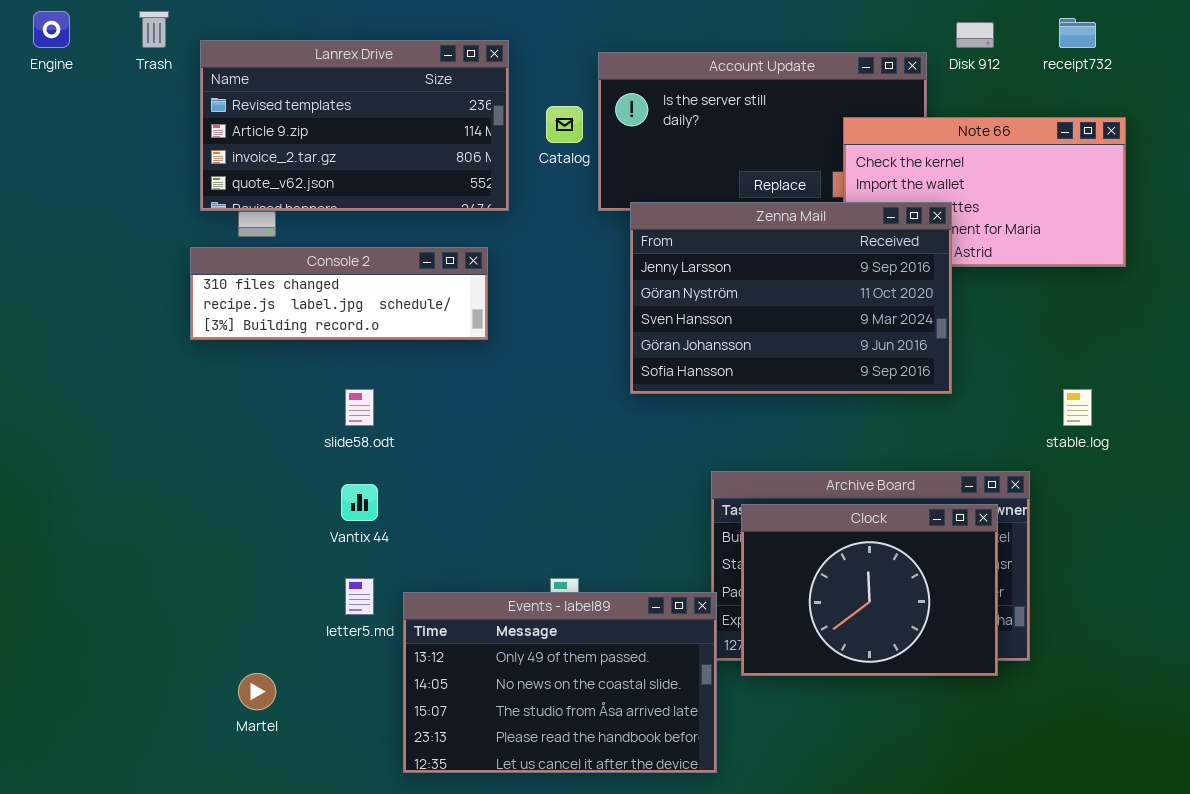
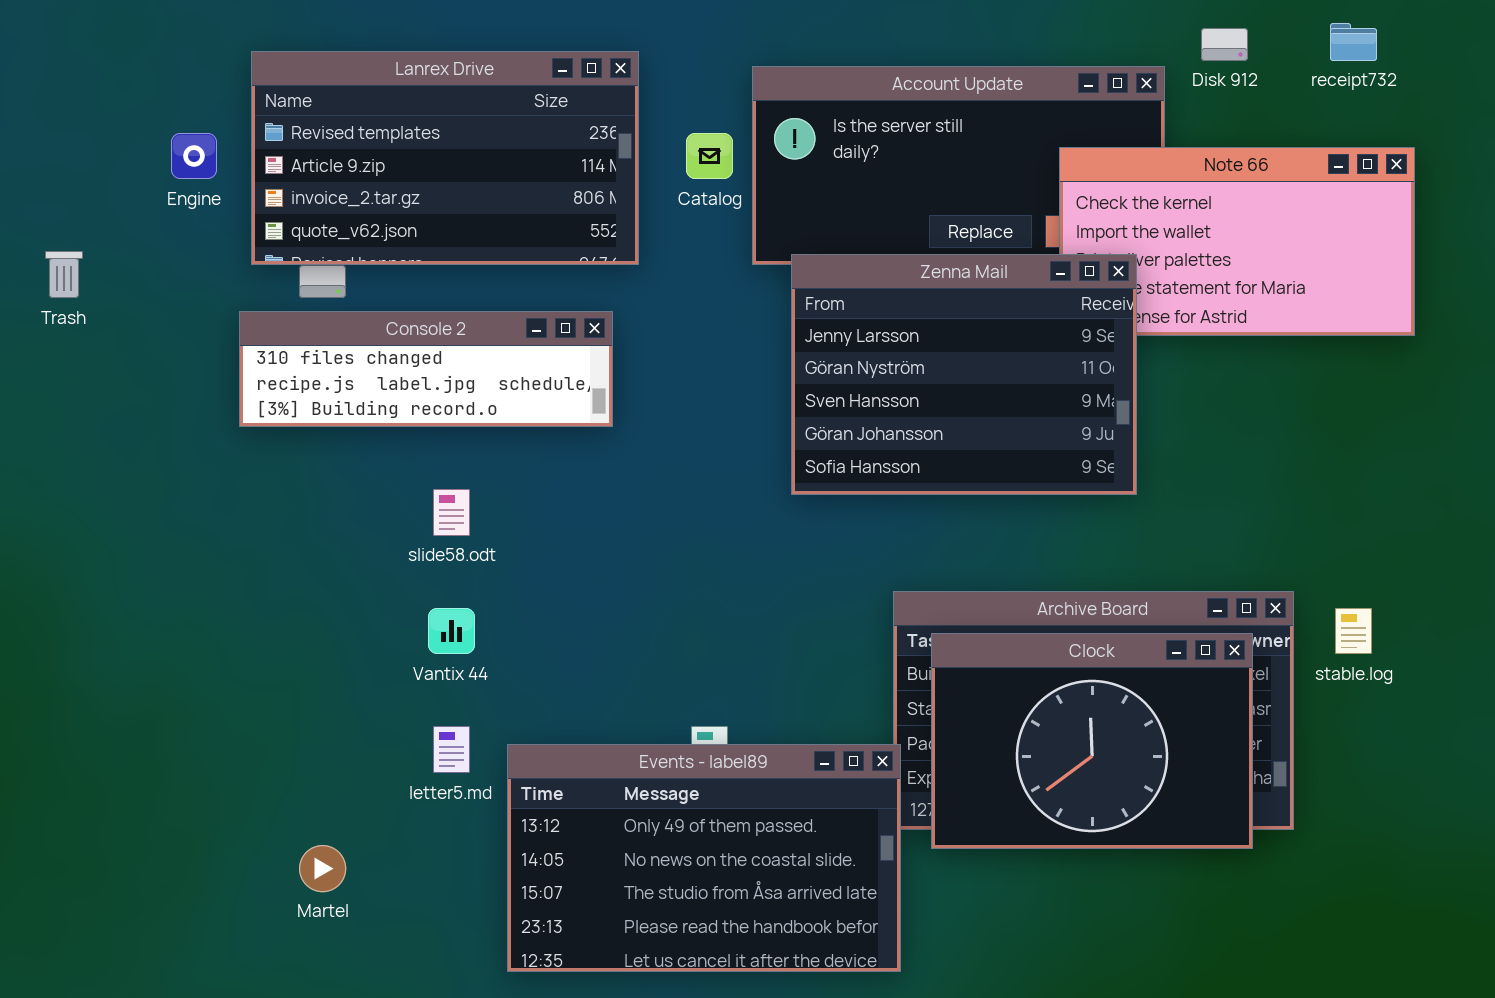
Engine: [33,11,70,48] -> [171,133,217,179], moved
Trash: [139,11,169,48] -> [45,251,83,298], moved
Zenna Mail: [630,202,952,394] -> [791,254,1137,495], resized
stable.log: [1063,389,1092,426] -> [1335,608,1372,654], moved

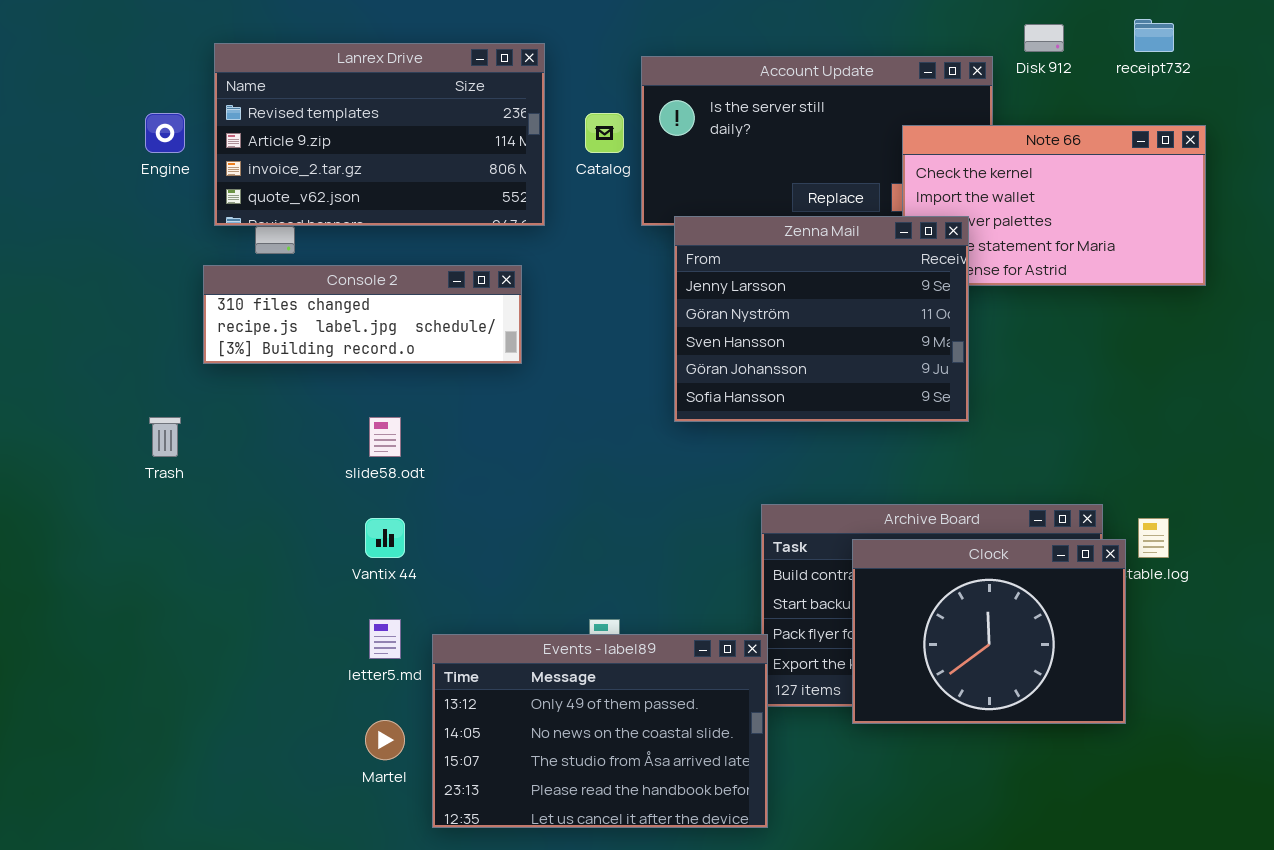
Trash: [45,251,83,298] -> [149,417,181,457], moved
Clock: [931,633,1253,849] -> [852,539,1126,724], moved
Martel: [299,845,346,892] -> [365,720,405,760], moved

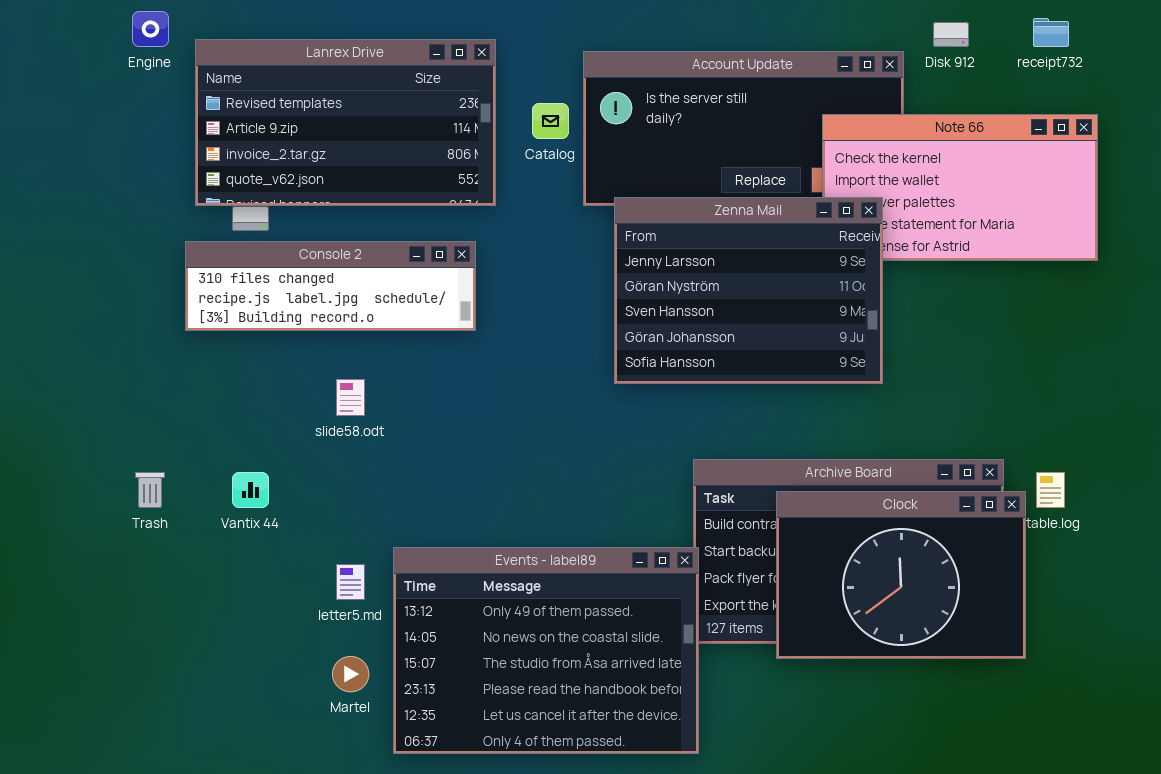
Engine: [145,113,185,153] -> [132,11,169,47], moved
Trash: [149,417,181,457] -> [135,472,165,508], moved
Vantix 44: [365,518,405,558] -> [232,472,269,508], moved
Events - label89: [432,634,768,828] -> [393,547,699,754], resized

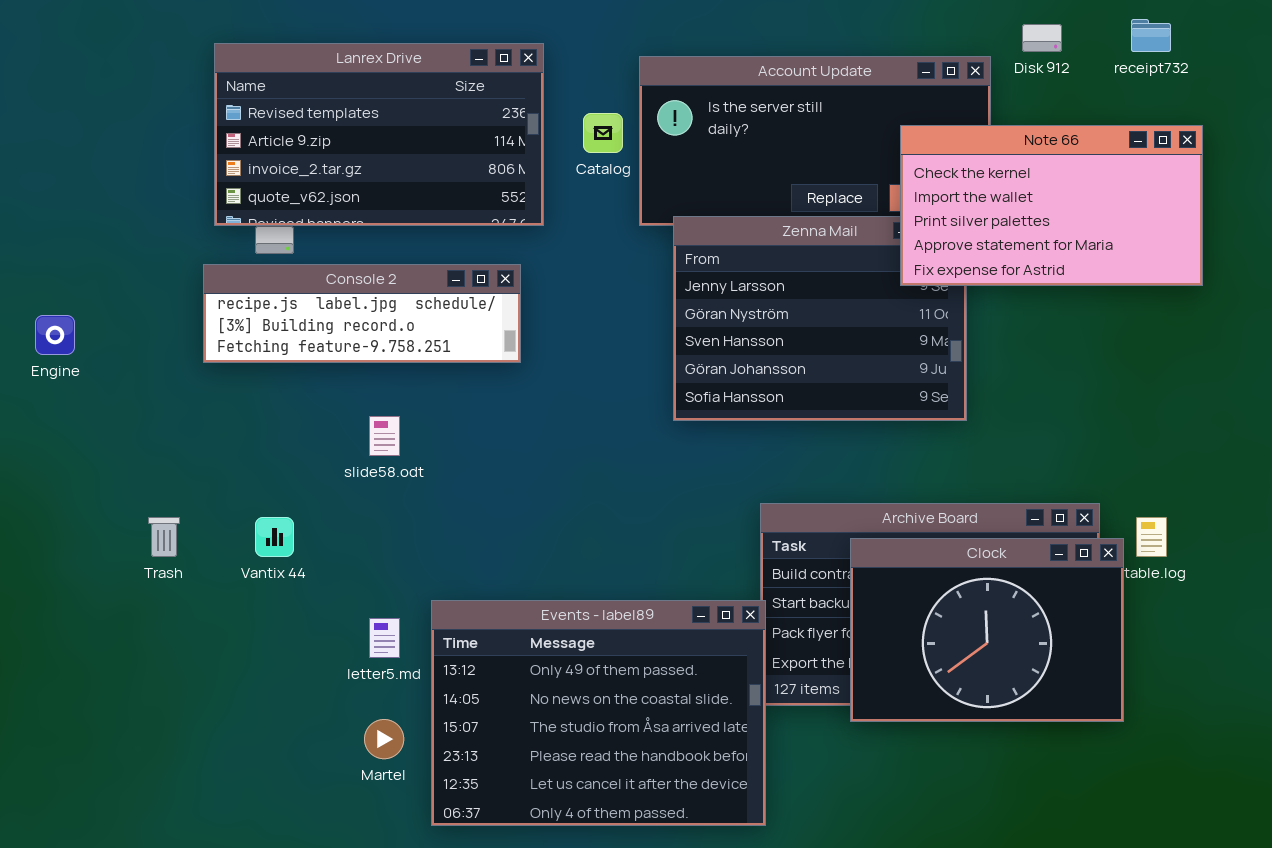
Engine: [132,11,169,47] -> [35,315,75,355], moved
Note 66: [822,114,1098,261] -> [900,125,1203,286], raised
Console 2: [185,241,476,331] -> [203,264,521,363], scrolled down 1 row

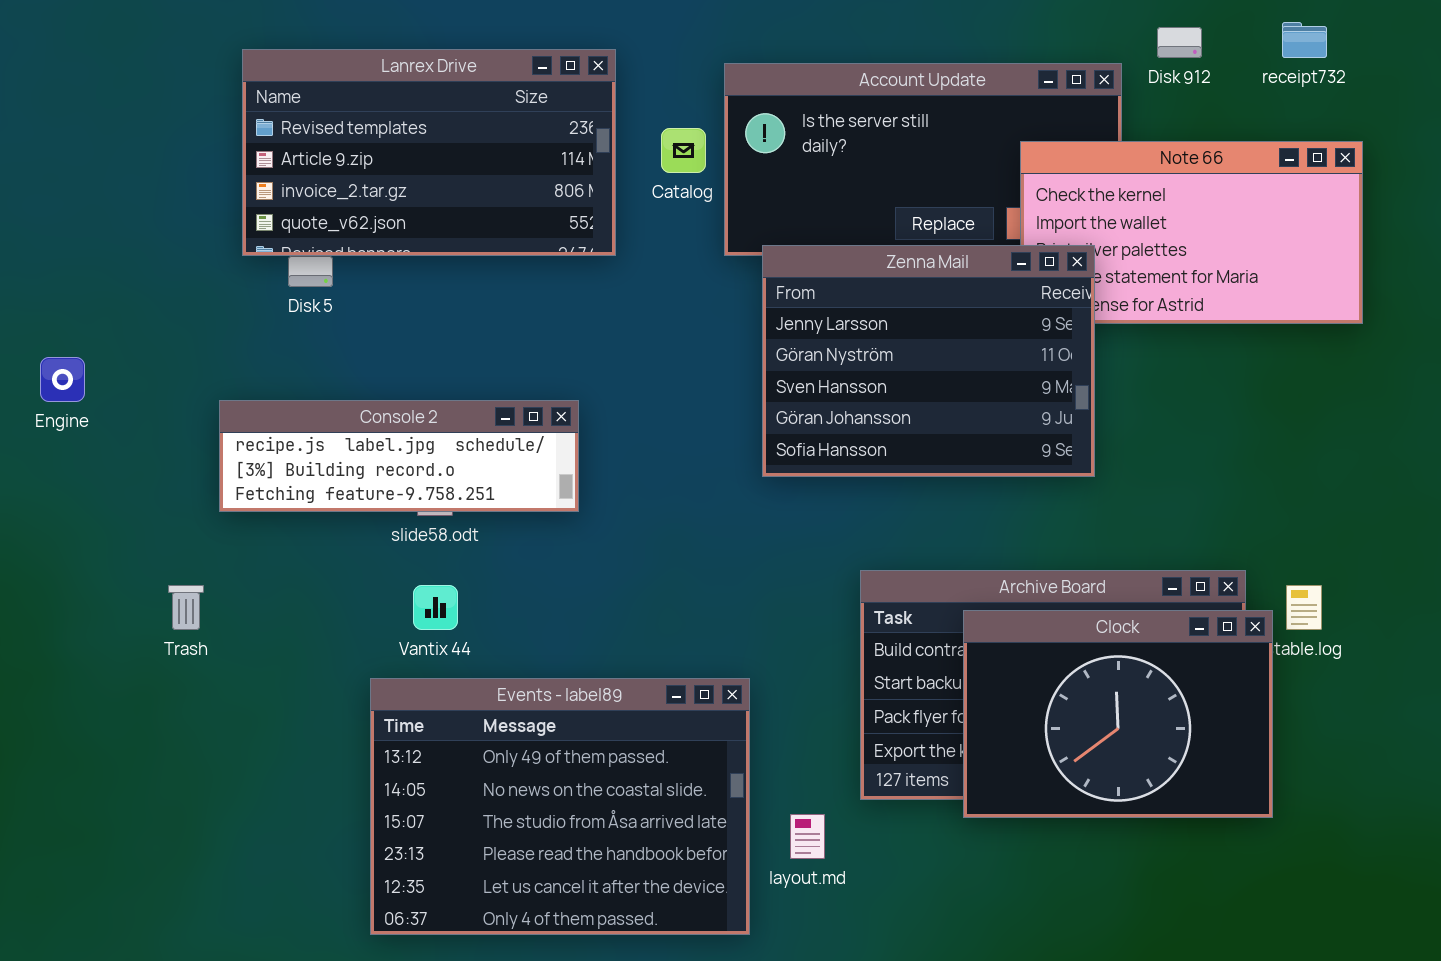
Zenna Mail: [673,216,967,421] -> [762,245,1095,477], raised
Console 2: [203,264,521,363] -> [219,400,579,512], moved
Vantix 44: [255,517,294,557] -> [413,585,458,630], moved
Events - label89: [431,600,766,826] -> [370,678,750,935], moved

